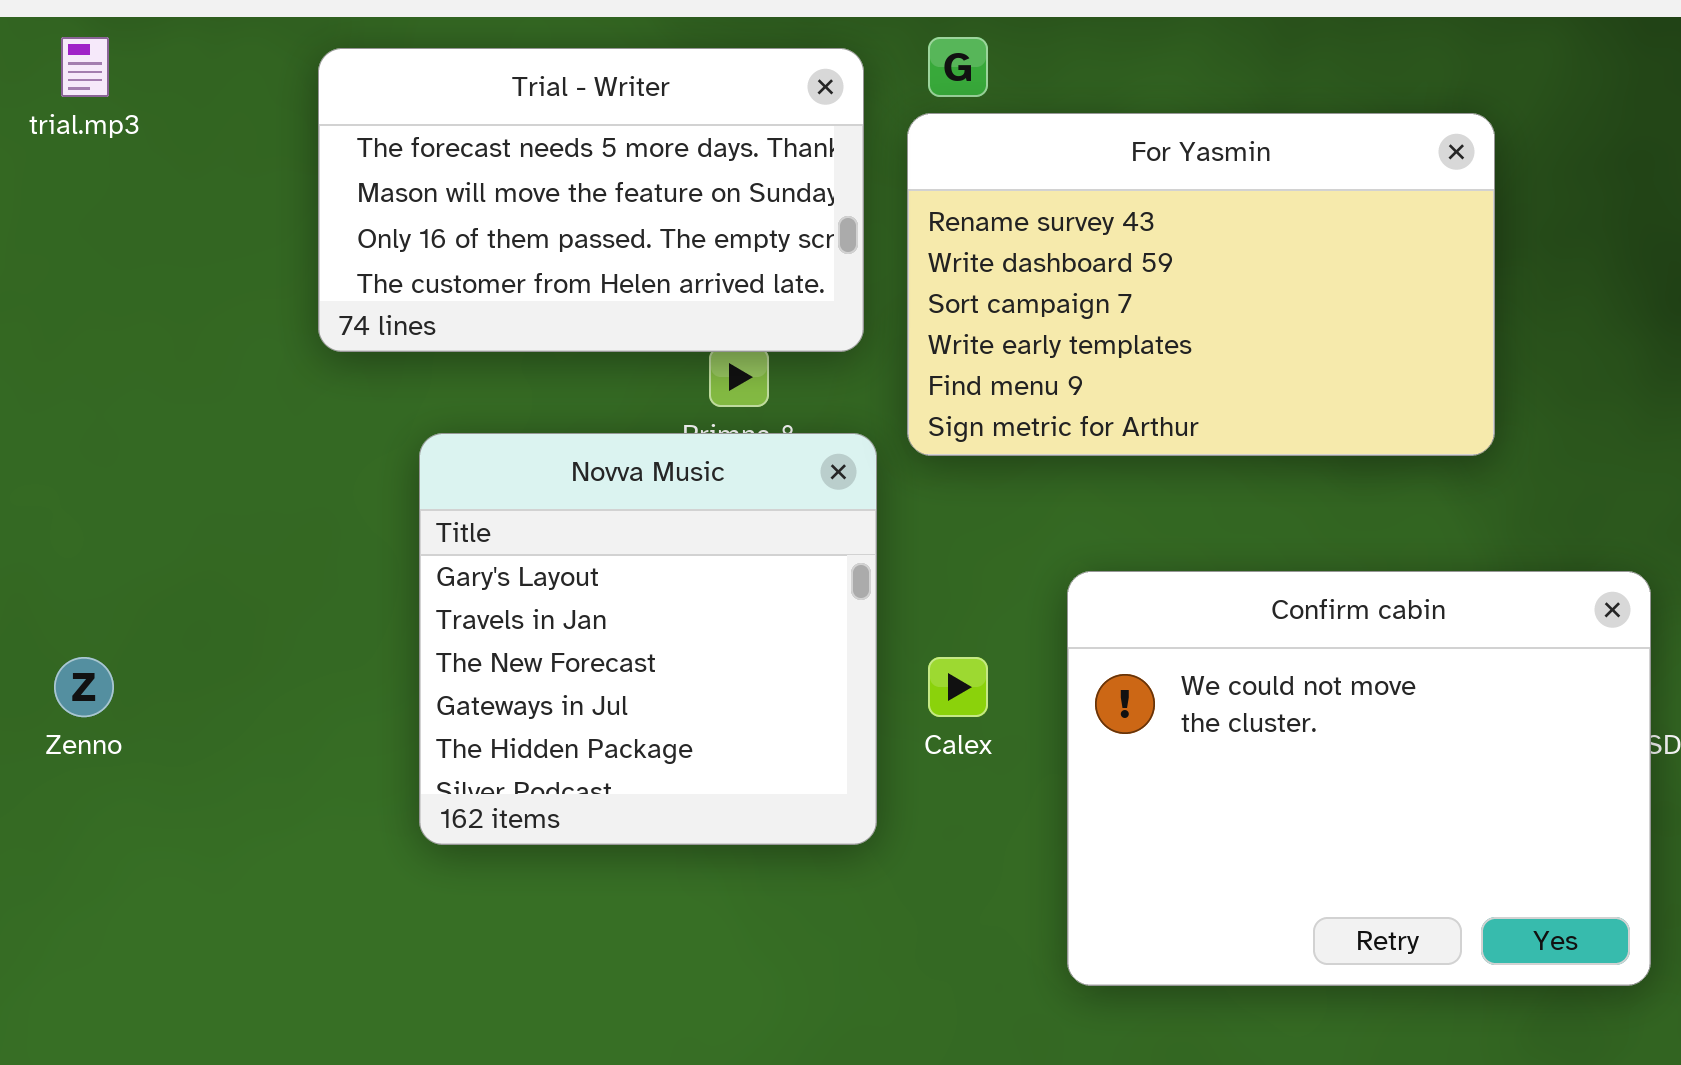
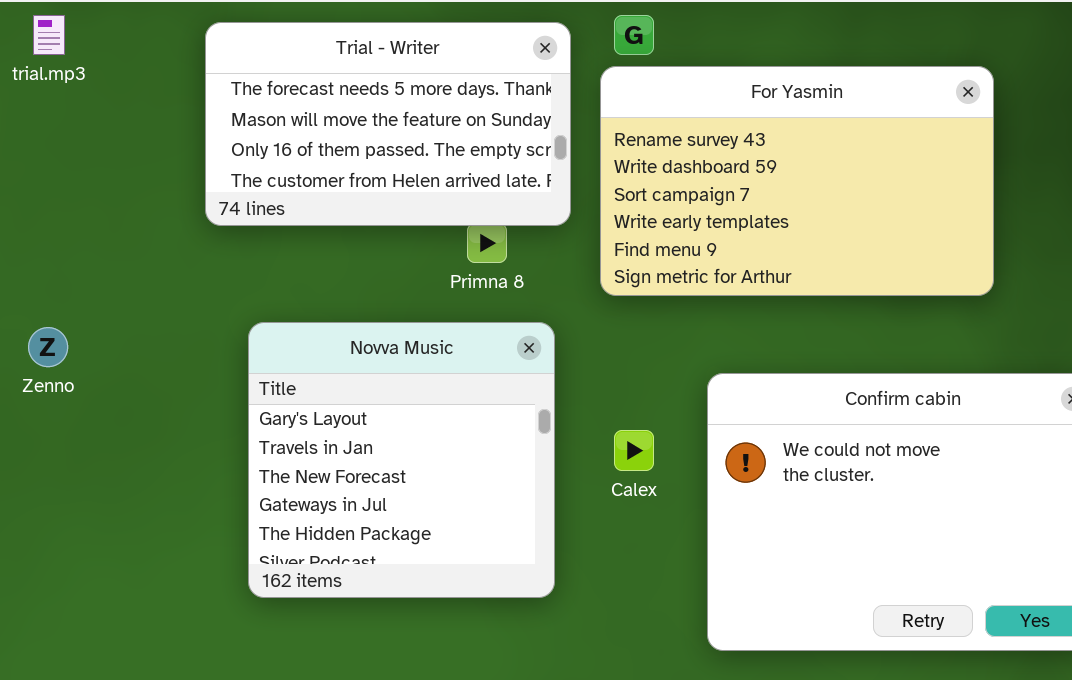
Novva Music: [419,433,877,845] -> [248,322,555,598], moved
Zenno: [54,657,114,717] -> [28,327,68,367], moved

